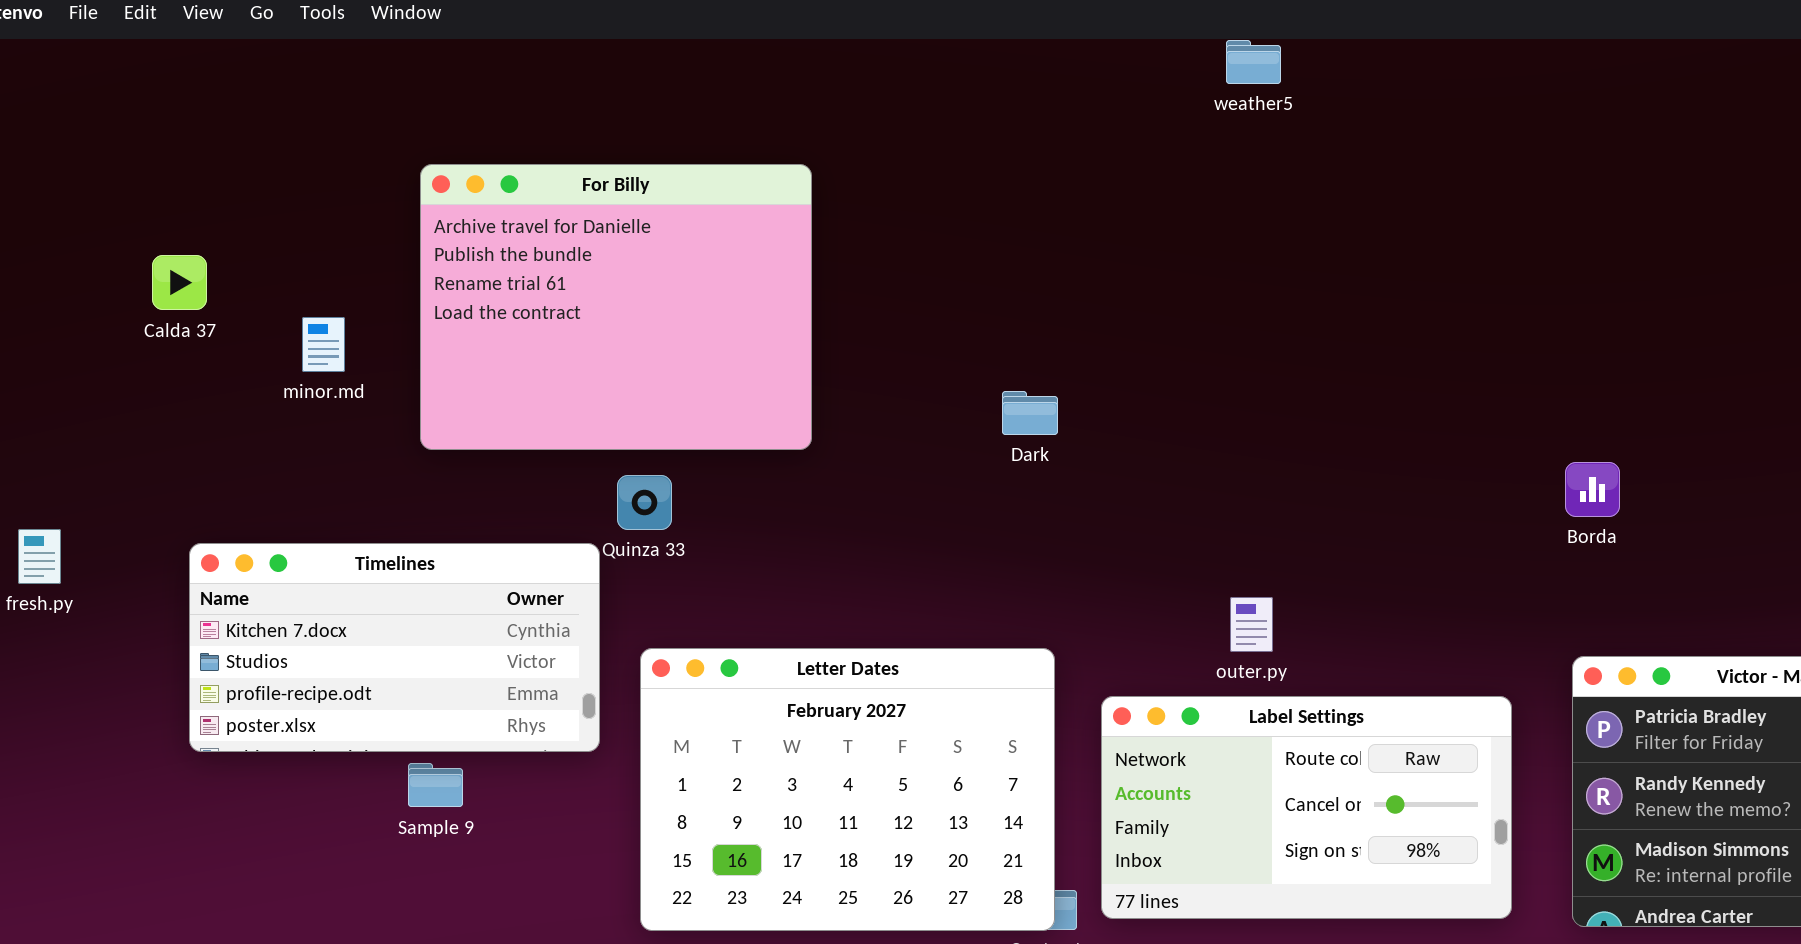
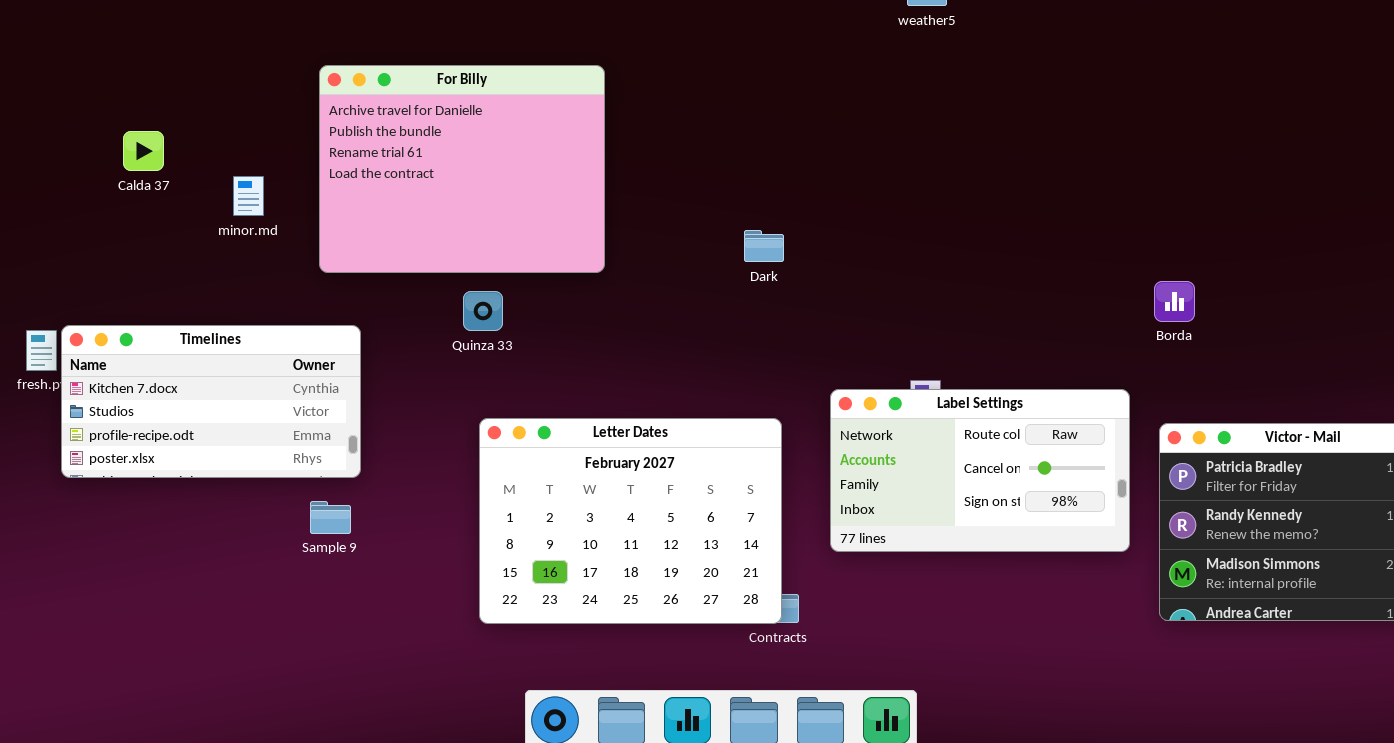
Timelines: [189,543,600,752] -> [61,325,361,478], moved
Label Settings: [1101,696,1512,919] -> [830,389,1130,552], moved

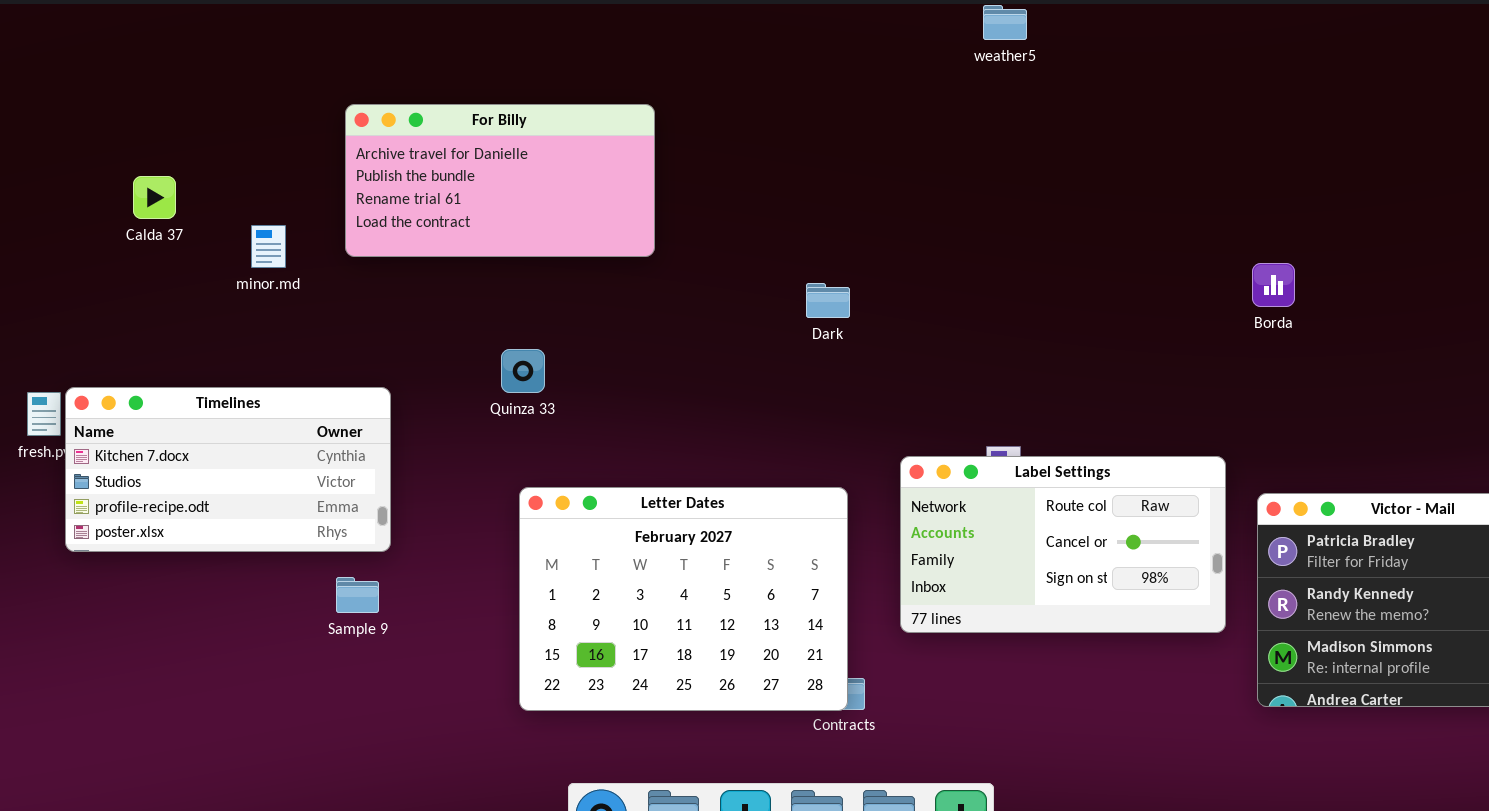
For Billy: [319,65,605,273] -> [345,104,655,257], resized
Borda: [1154,281,1195,322] -> [1252,263,1295,307], moved

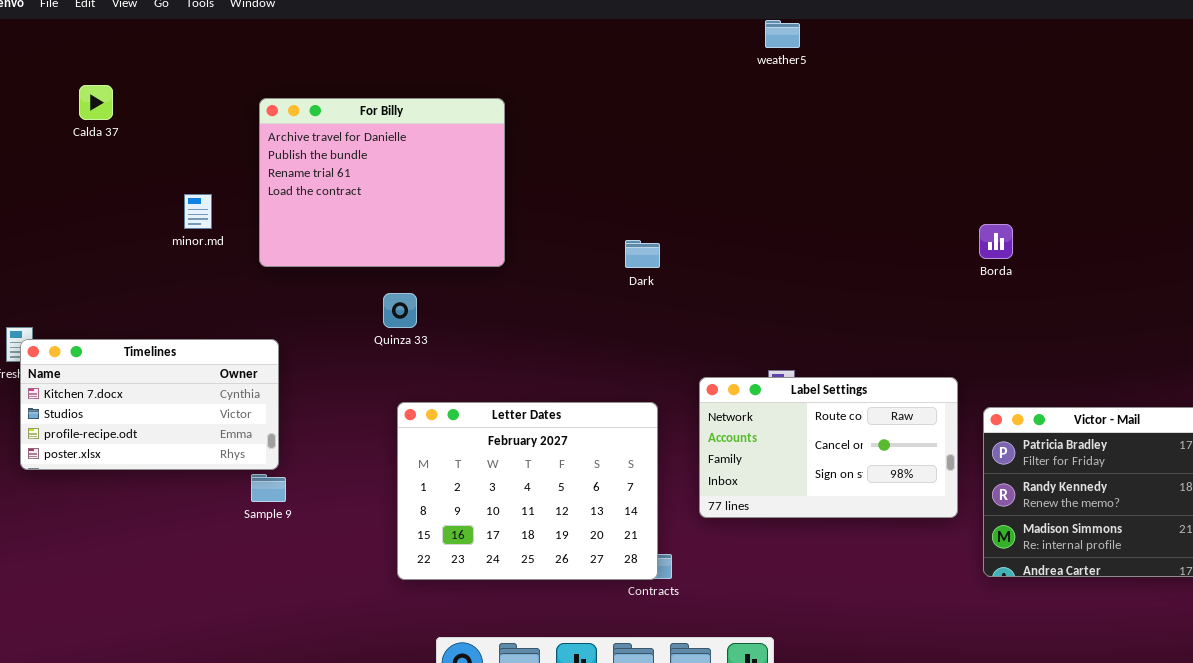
For Billy: [345,104,655,257] -> [259,98,505,267], resized
Calda 37: [133,176,176,219] -> [79,85,113,120], moved
Timelines: [65,387,391,552] -> [20,339,279,470], moved

